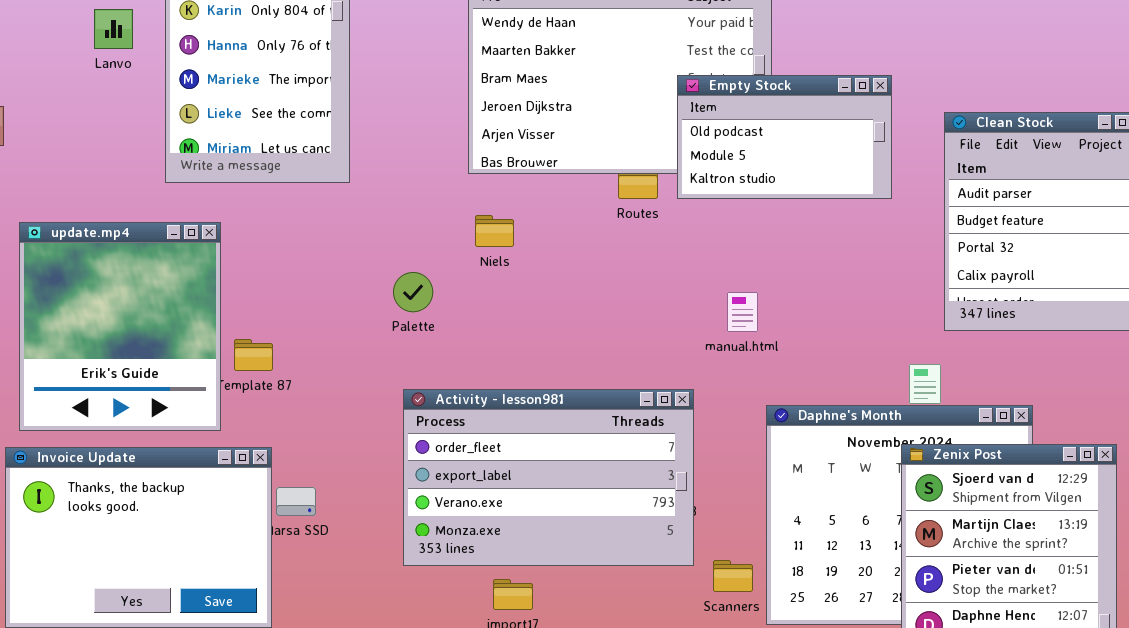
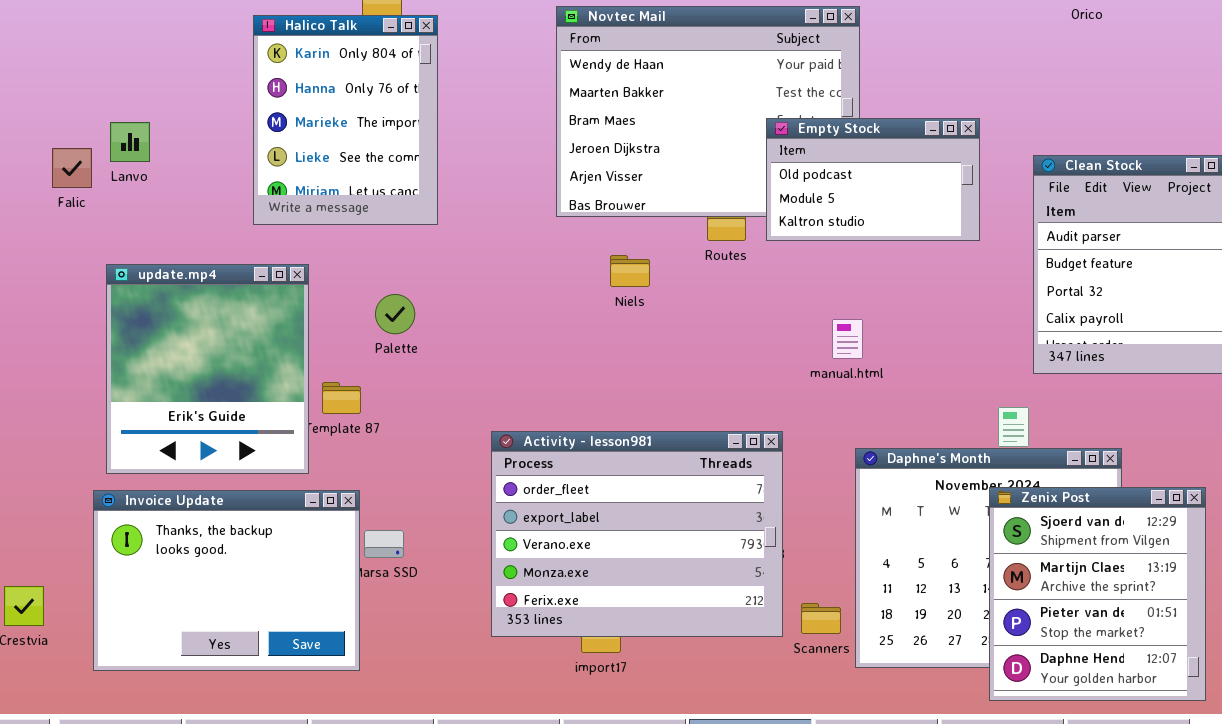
Lanvo: [94,9,133,49] -> [110,122,150,162], moved
Niels: [475,215,514,247] -> [610,255,650,287], moved
Palette: [393,272,433,312] -> [375,294,415,334], moved
manual.html: [727,292,758,332] -> [832,319,863,359], moved
Activity - lesson981: [403,389,694,566] -> [491,431,783,637], resized

